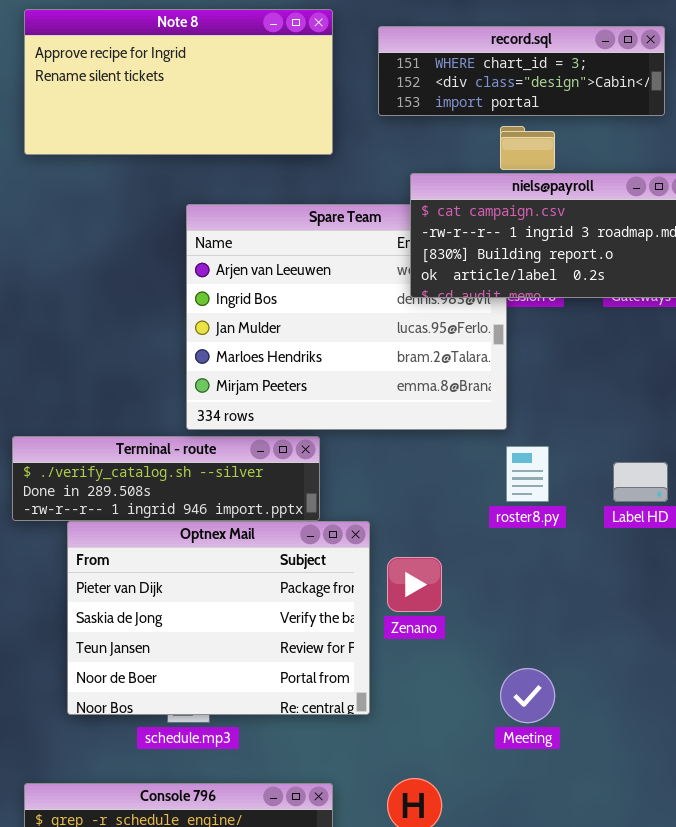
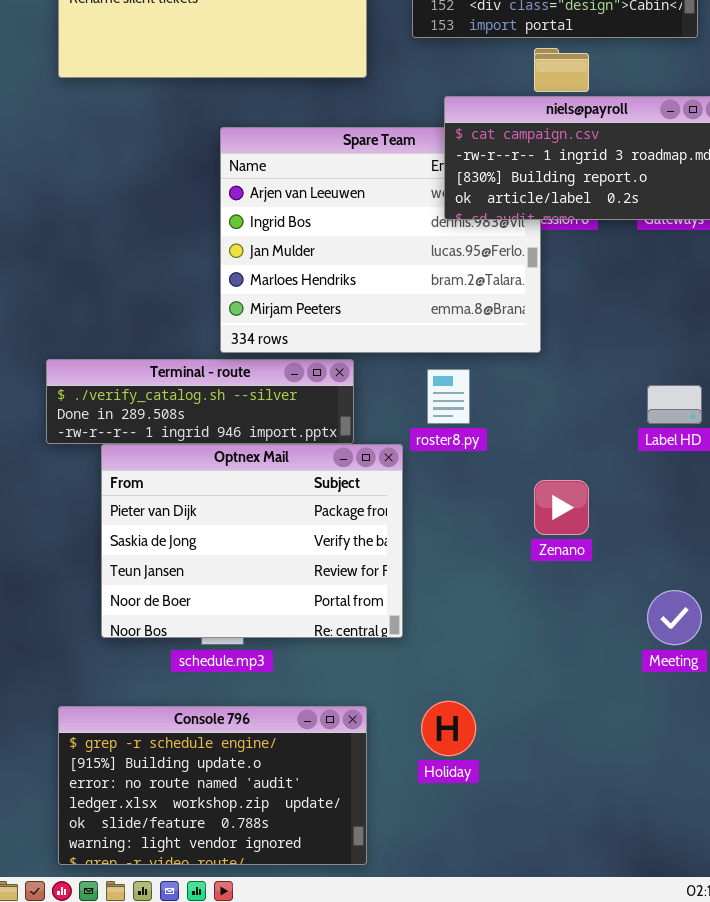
roster8.py: [506,446,549,502] -> [427,369,470,424], moved
Zenano: [387,557,442,612] -> [534,480,589,535], moved
Meeting: [500,668,555,723] -> [647,590,702,645], moved

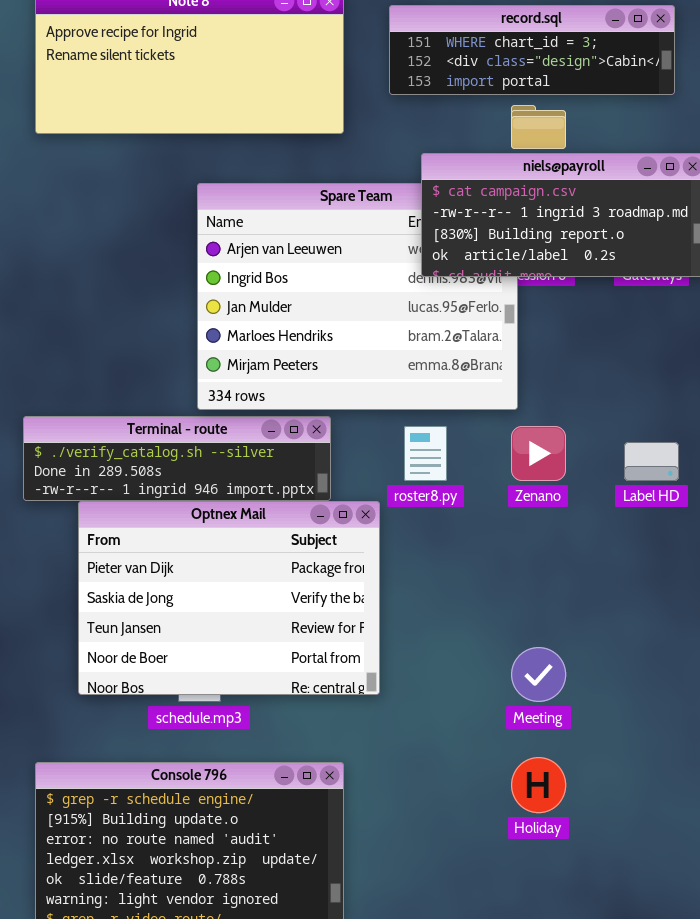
Zenano: [534,480,589,535] -> [511,426,566,481], moved
Meeting: [647,590,702,645] -> [511,647,566,702], moved
Holiday: [421,701,476,756] -> [511,757,566,813], moved

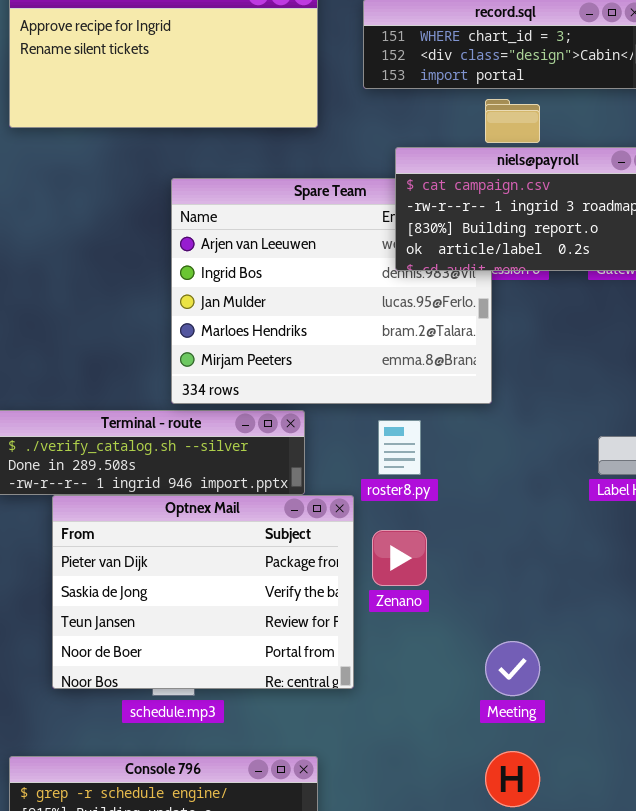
Zenano: [511,426,566,481] -> [372,530,427,586], moved

